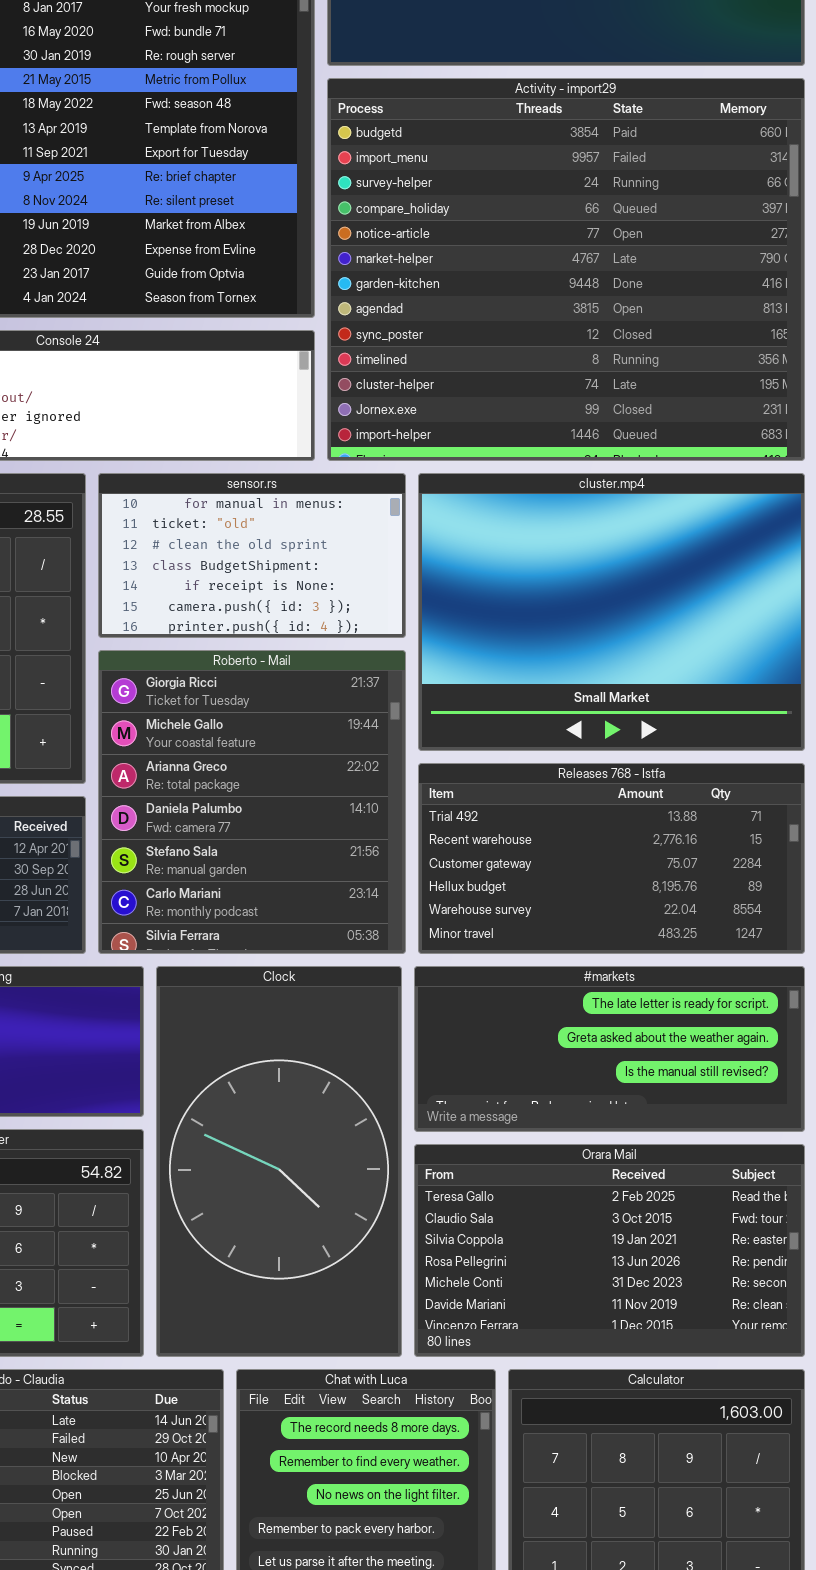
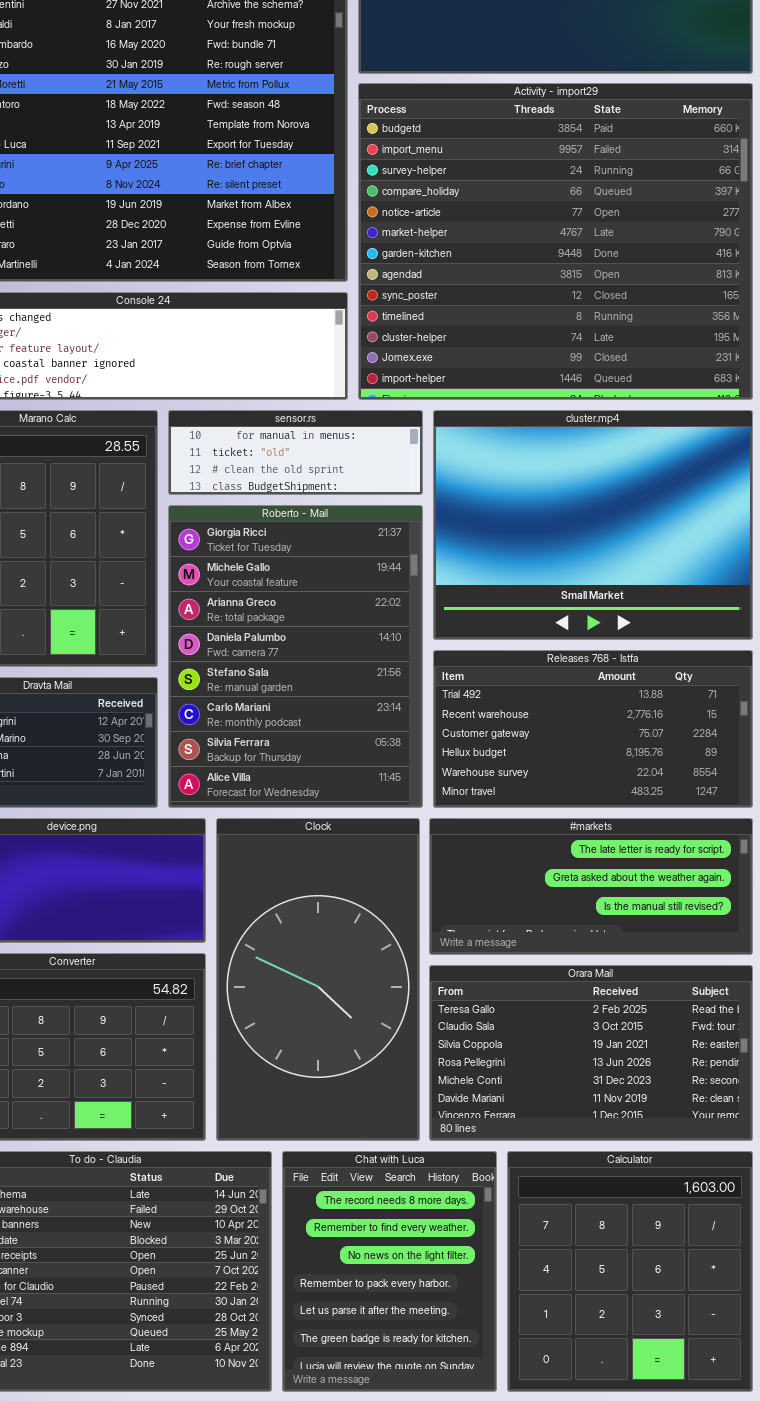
sensor.rs: [98,473,406,638] -> [168,410,423,495], resized
Roberto - Mail: [98,650,406,954] -> [168,505,423,808], resized

